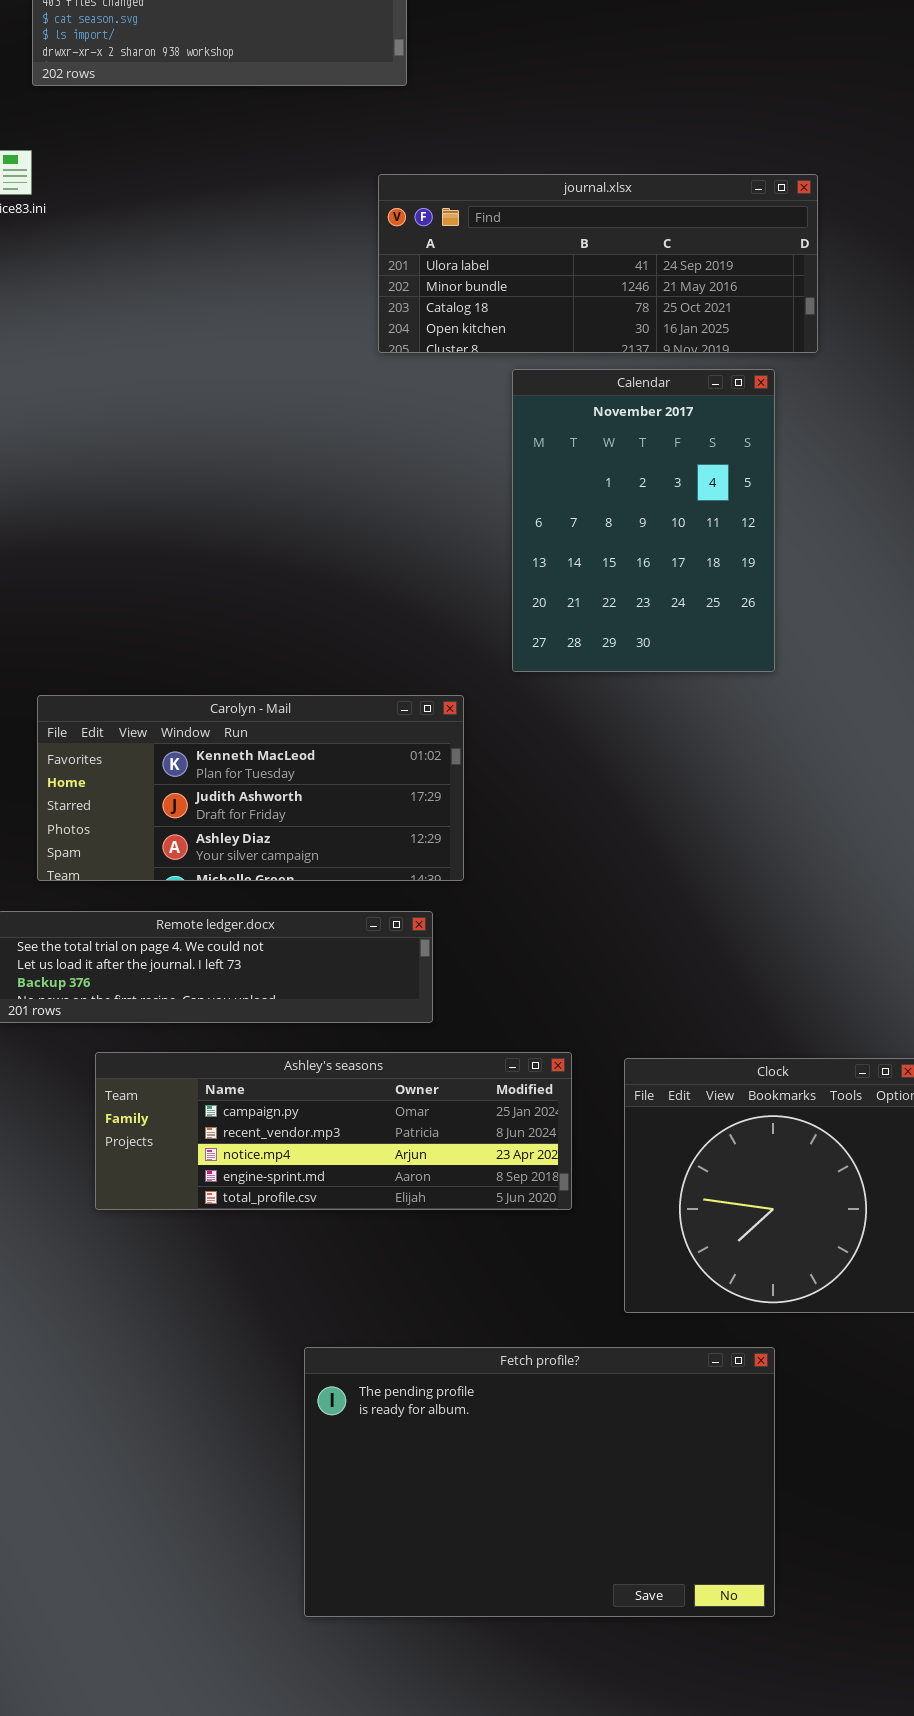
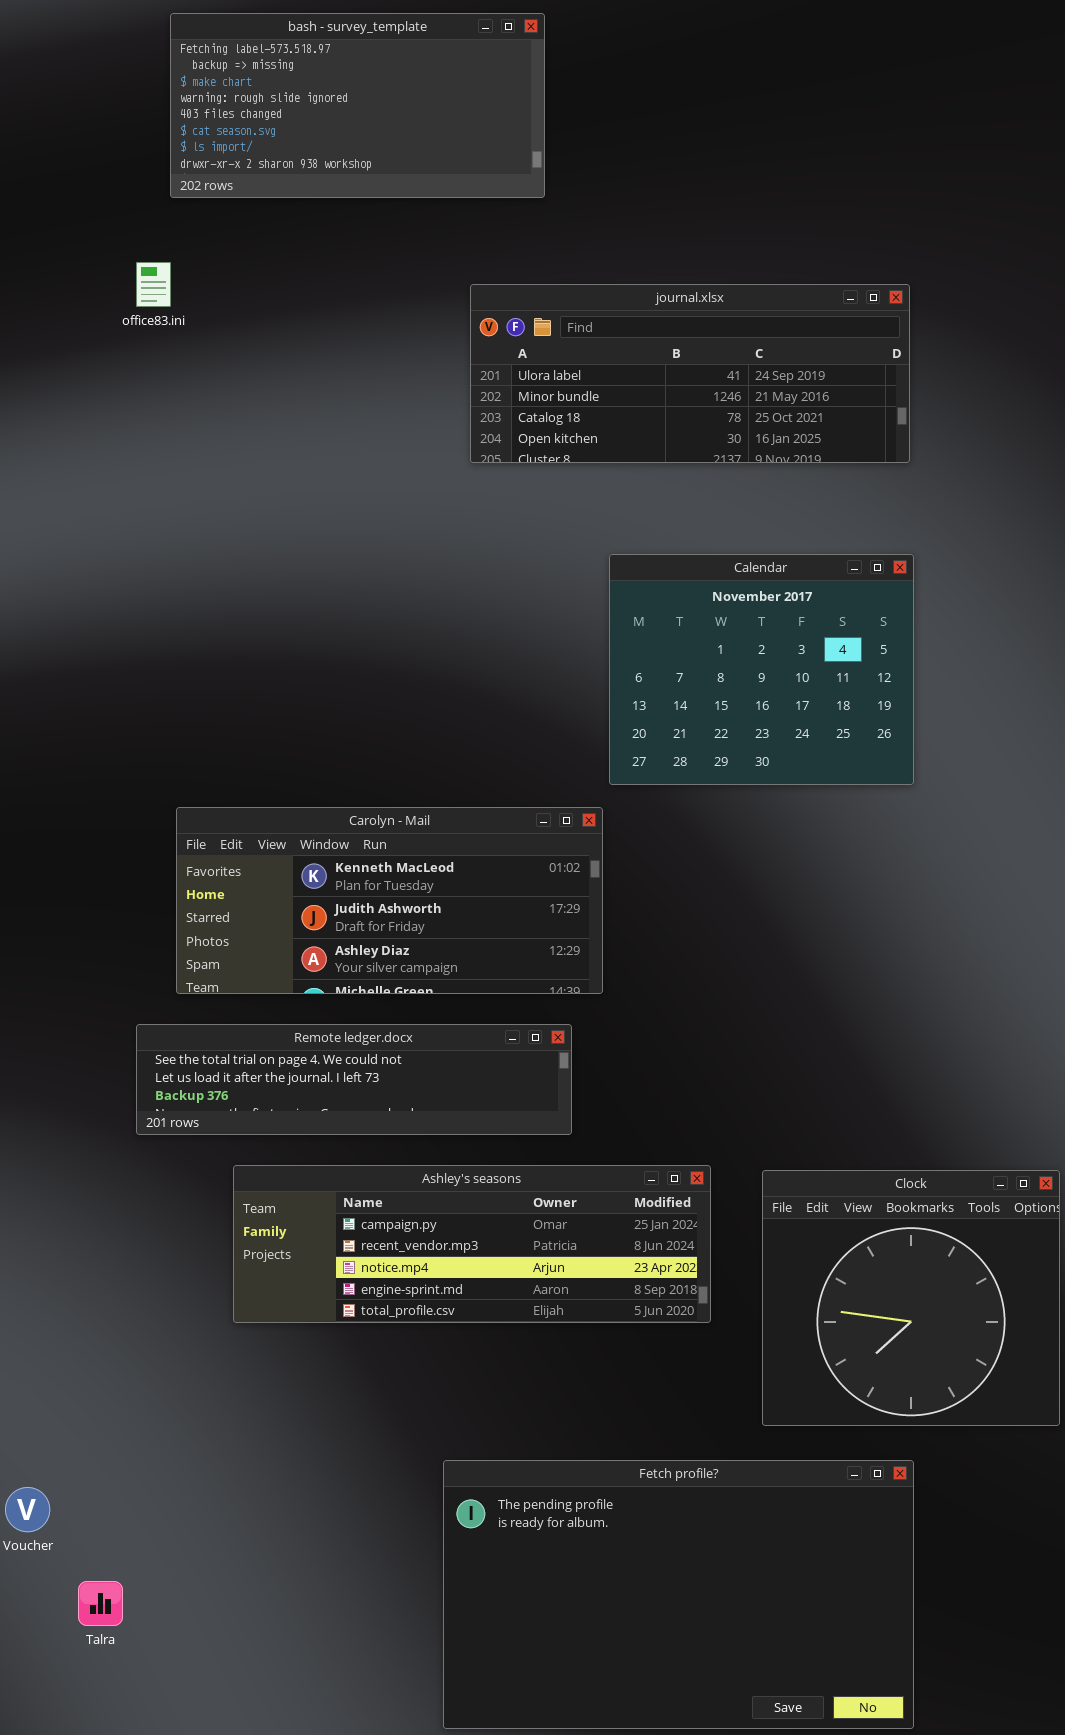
journal.xlsx: [378,174,818,353] -> [470,284,910,463], moved
Calendar: [512,369,775,672] -> [609,554,914,785], resized

